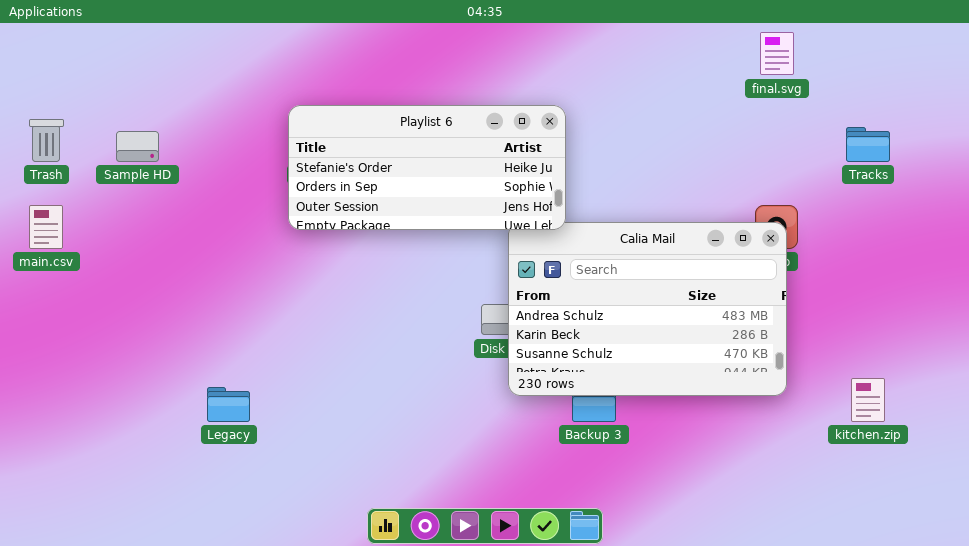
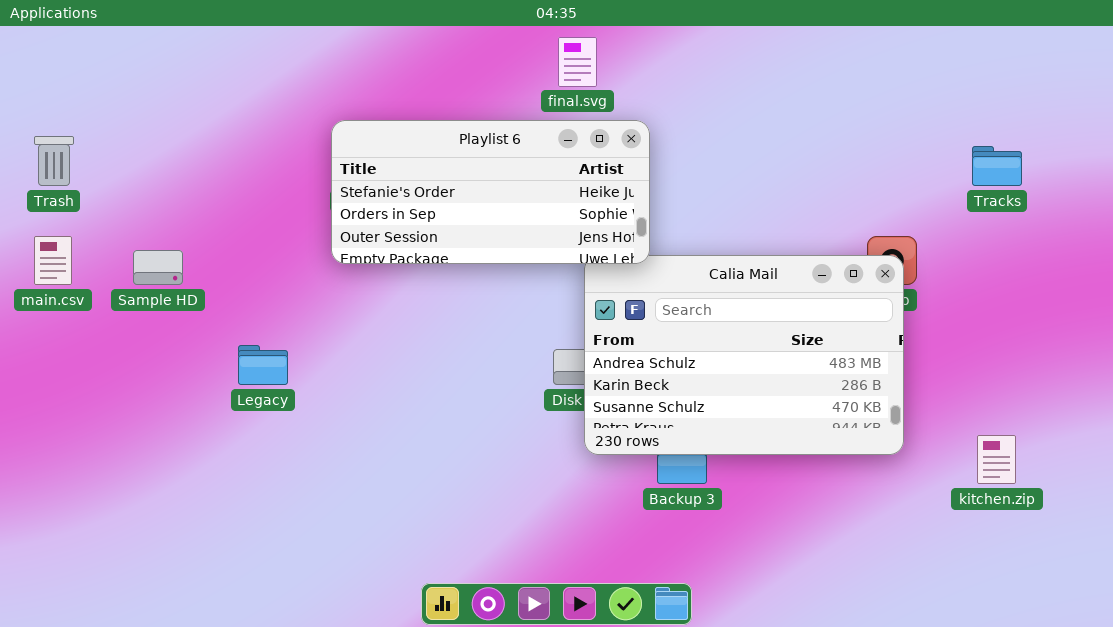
final.svg: [760,32,794,75] -> [558,37,597,87], moved
Sample HD: [116,131,159,162] -> [133,250,183,285], moved
Legacy: [207,387,250,422] -> [238,345,288,385], moved

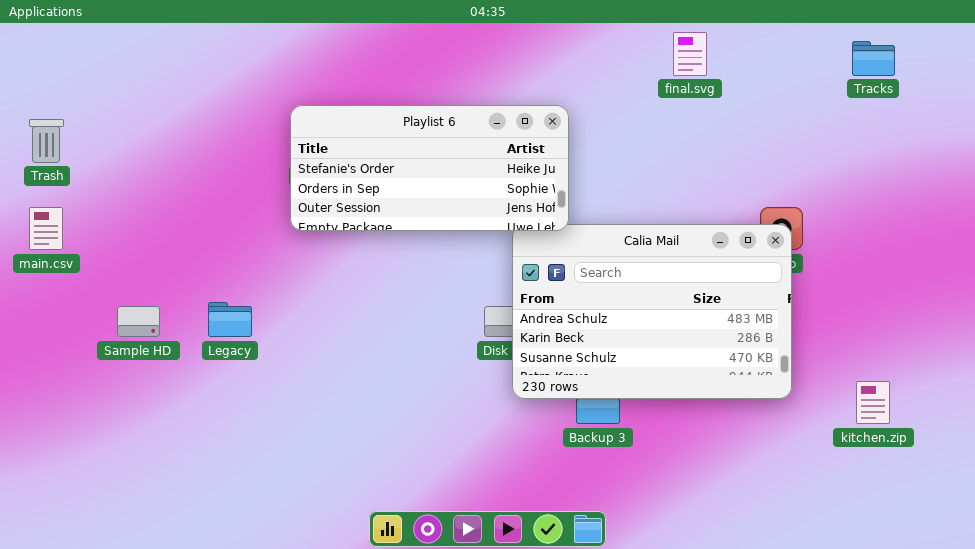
final.svg: [558,37,597,87] -> [673,32,707,76], moved
Tracks: [972,146,1022,186] -> [852,41,895,76], moved
Sample HD: [133,250,183,285] -> [117,306,160,337], moved

